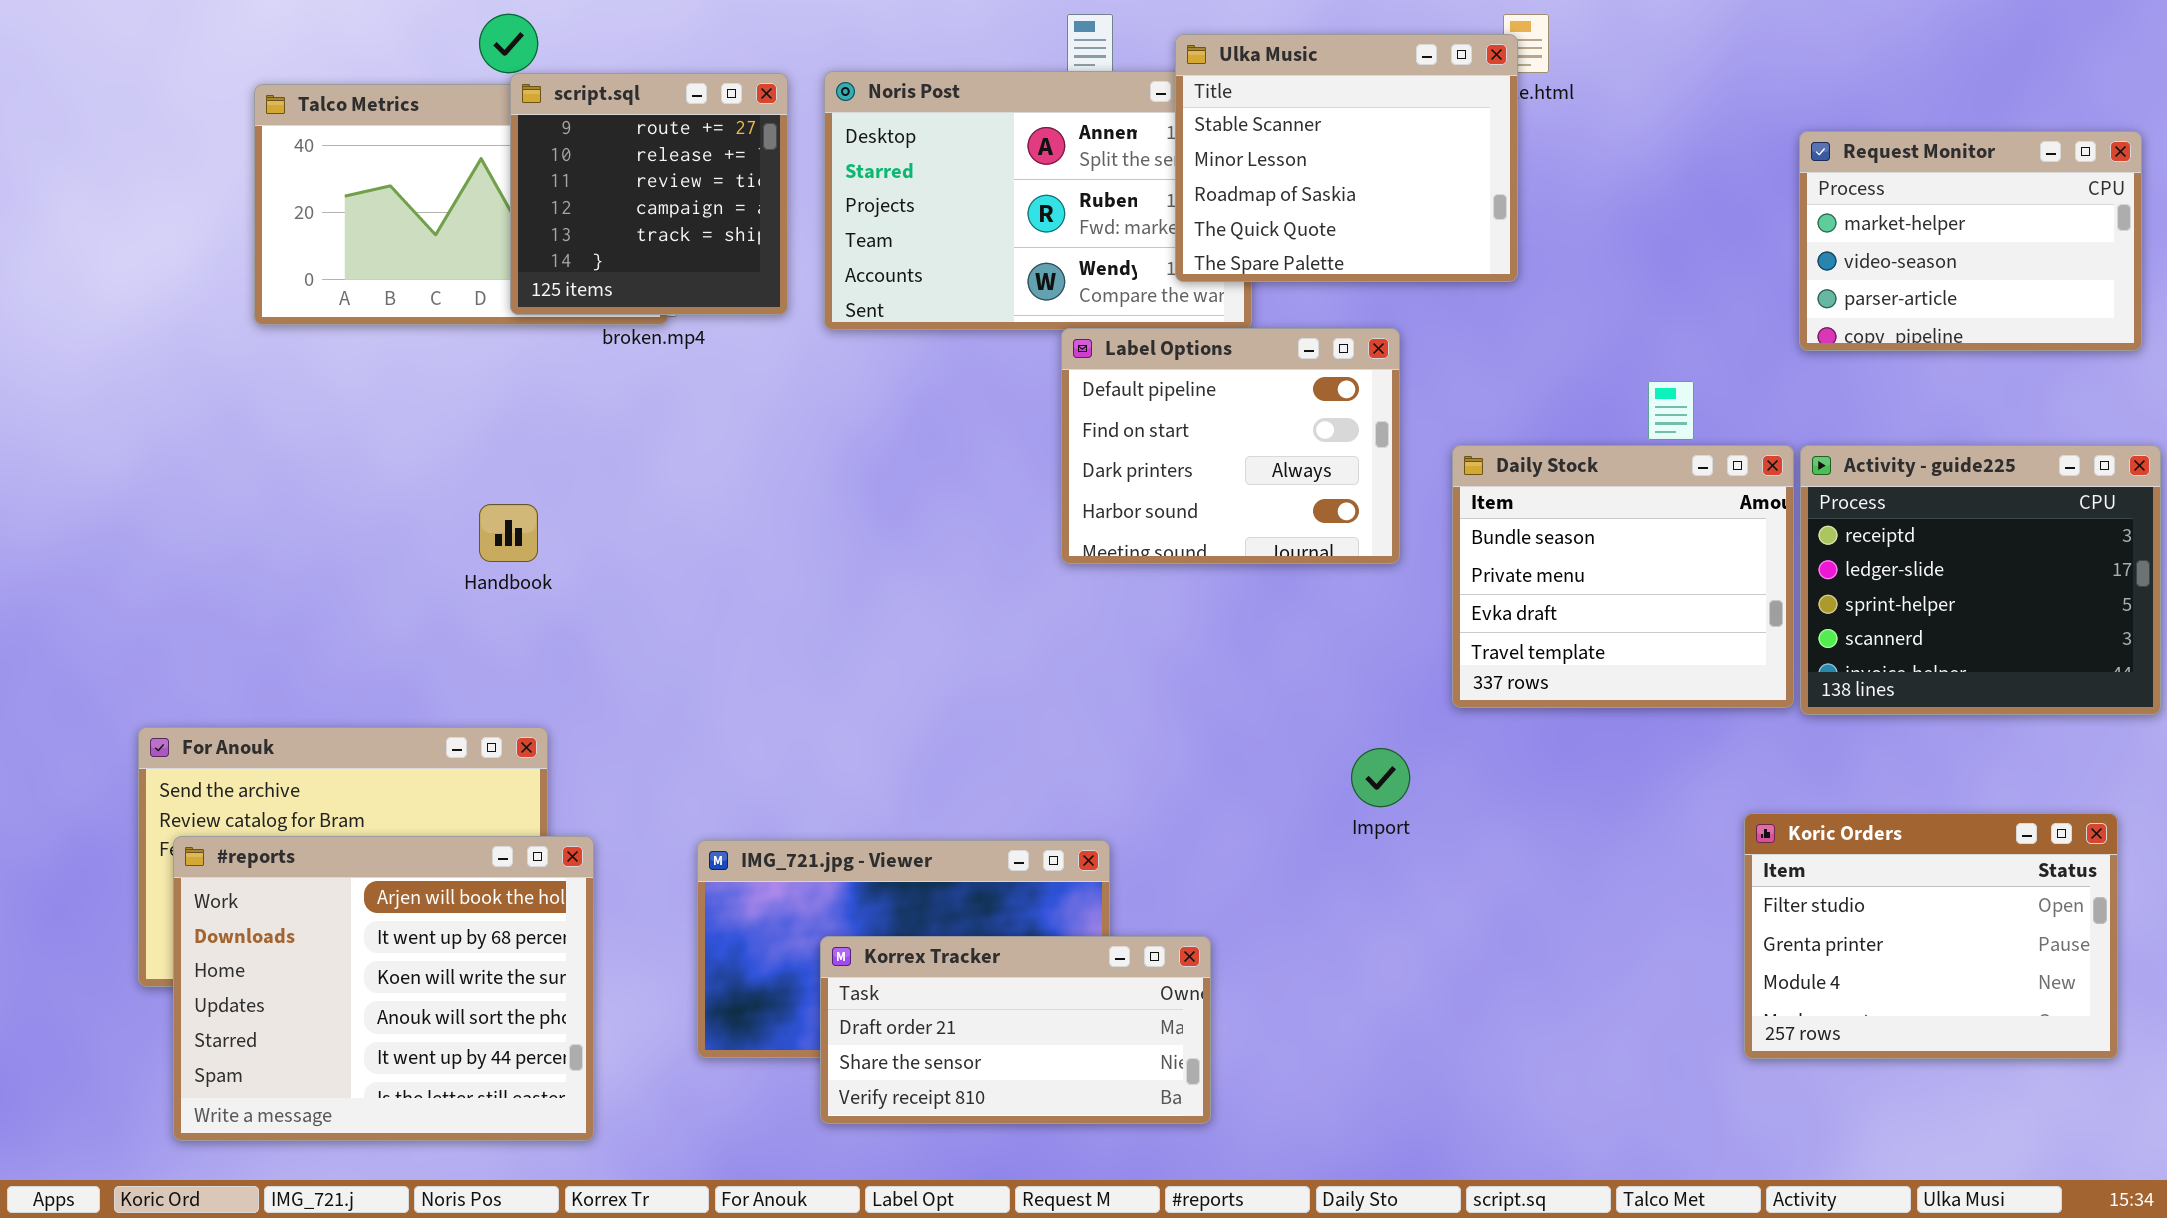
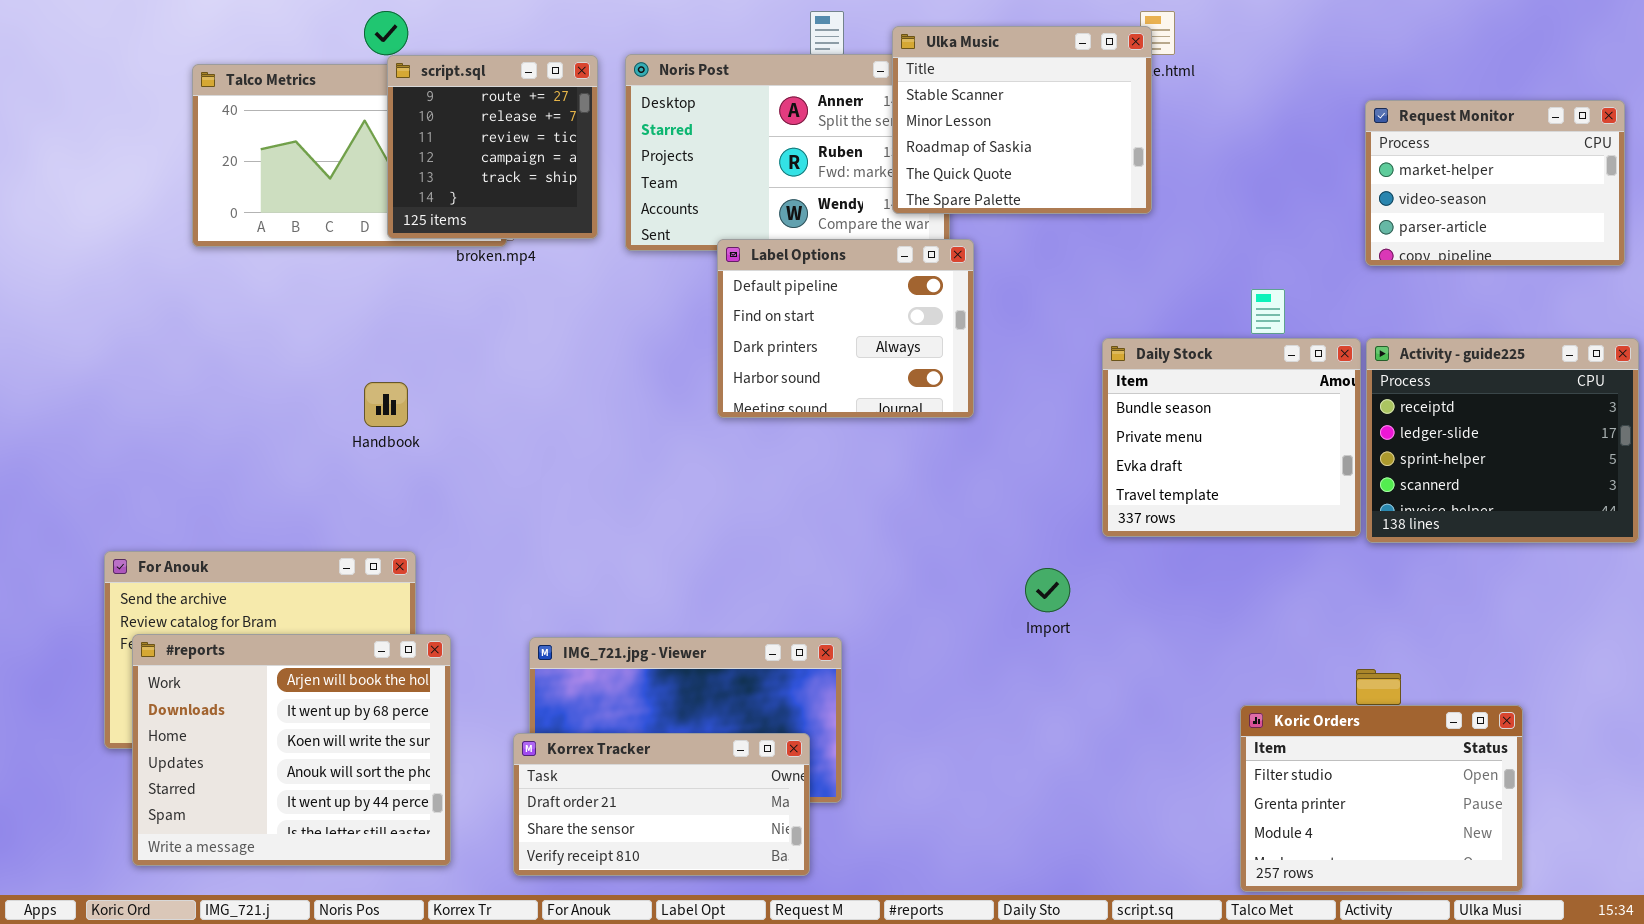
Label Options: [1061,328,1400,564] -> [717,239,974,418], moved
Koric Orders: [1744,813,2118,1059] -> [1240,705,1523,892], moved
Korrex Tracker: [820,936,1211,1124] -> [513,733,810,876], moved

